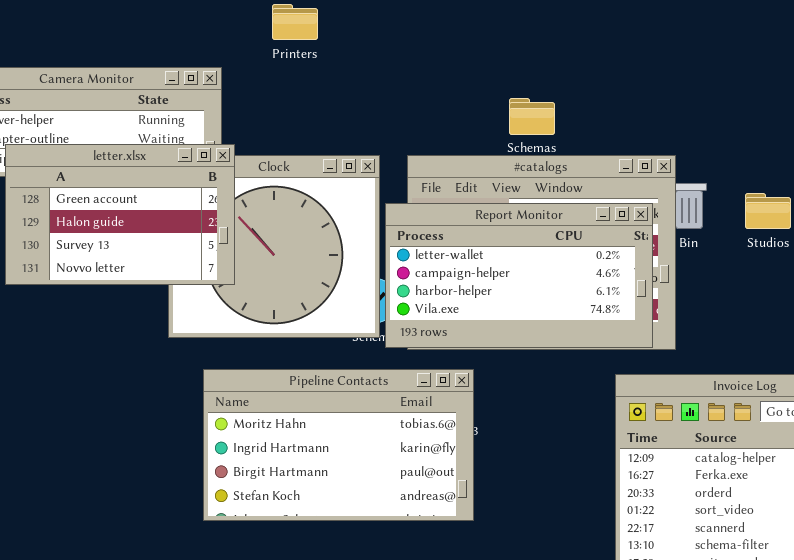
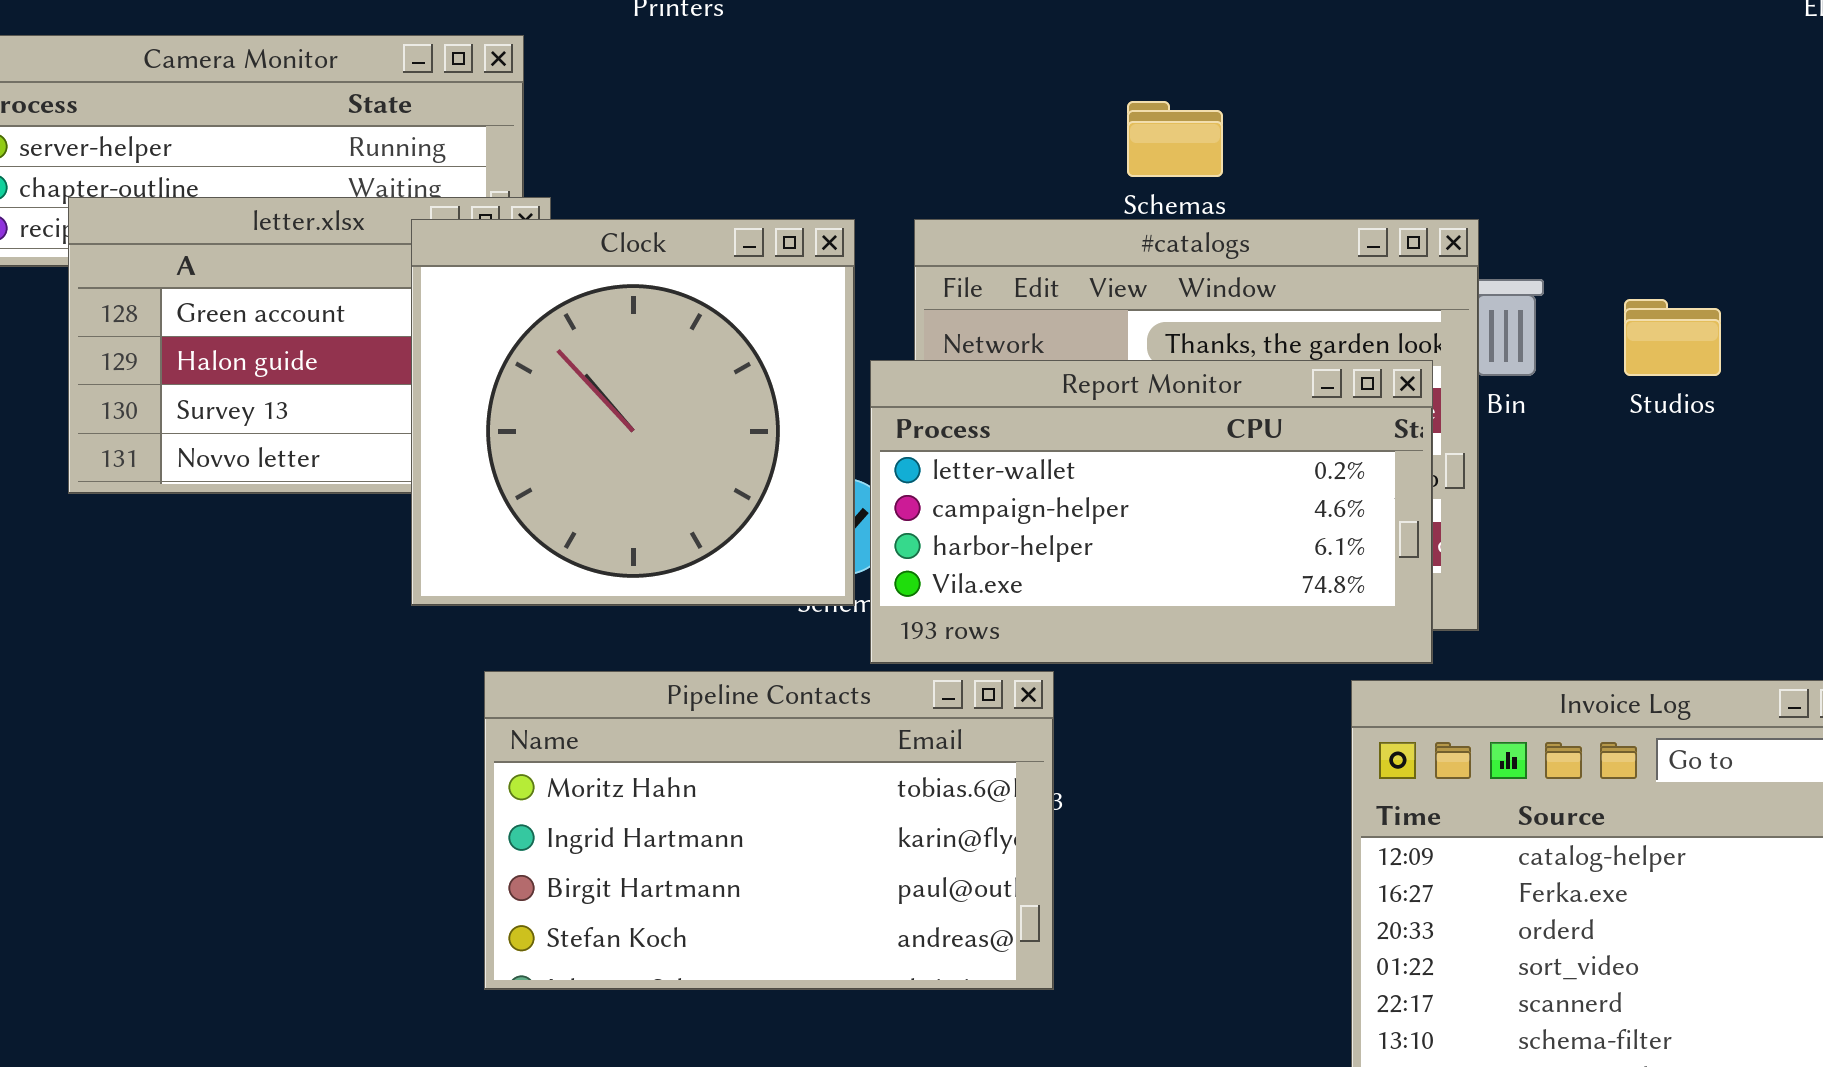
Clock: [168,155,380,338] -> [411,219,855,606], raised
Report Monitor: [385,203,653,348] -> [870,360,1433,664], moved

